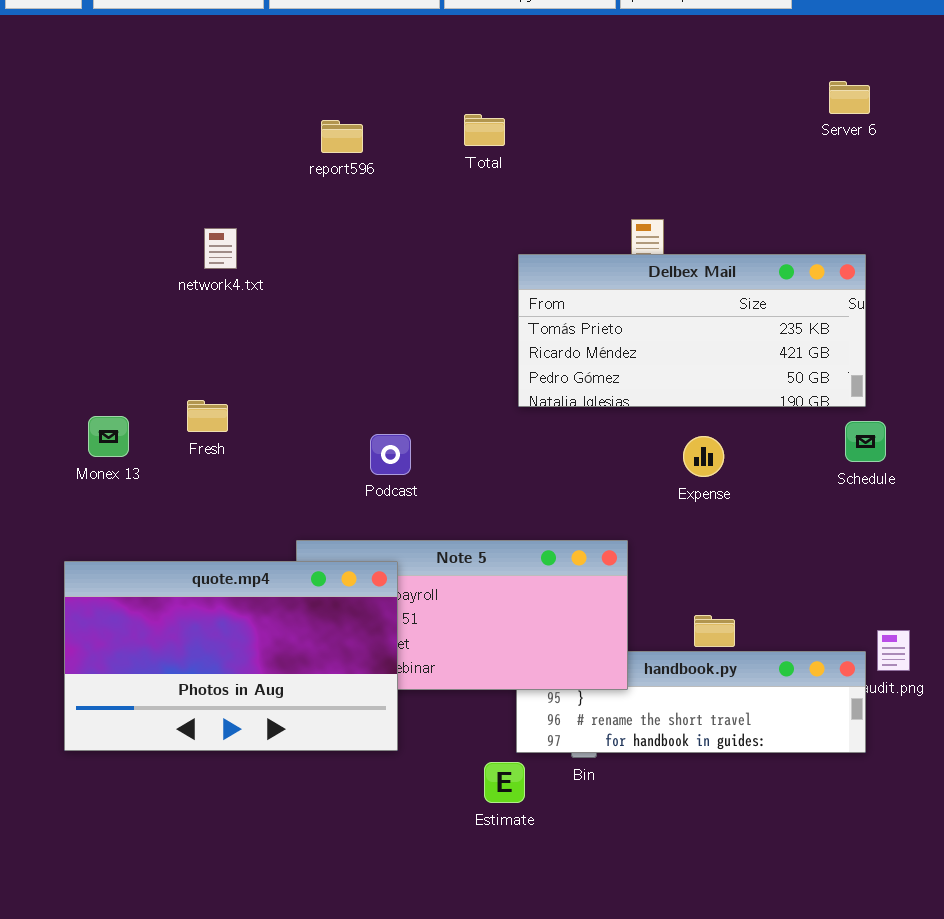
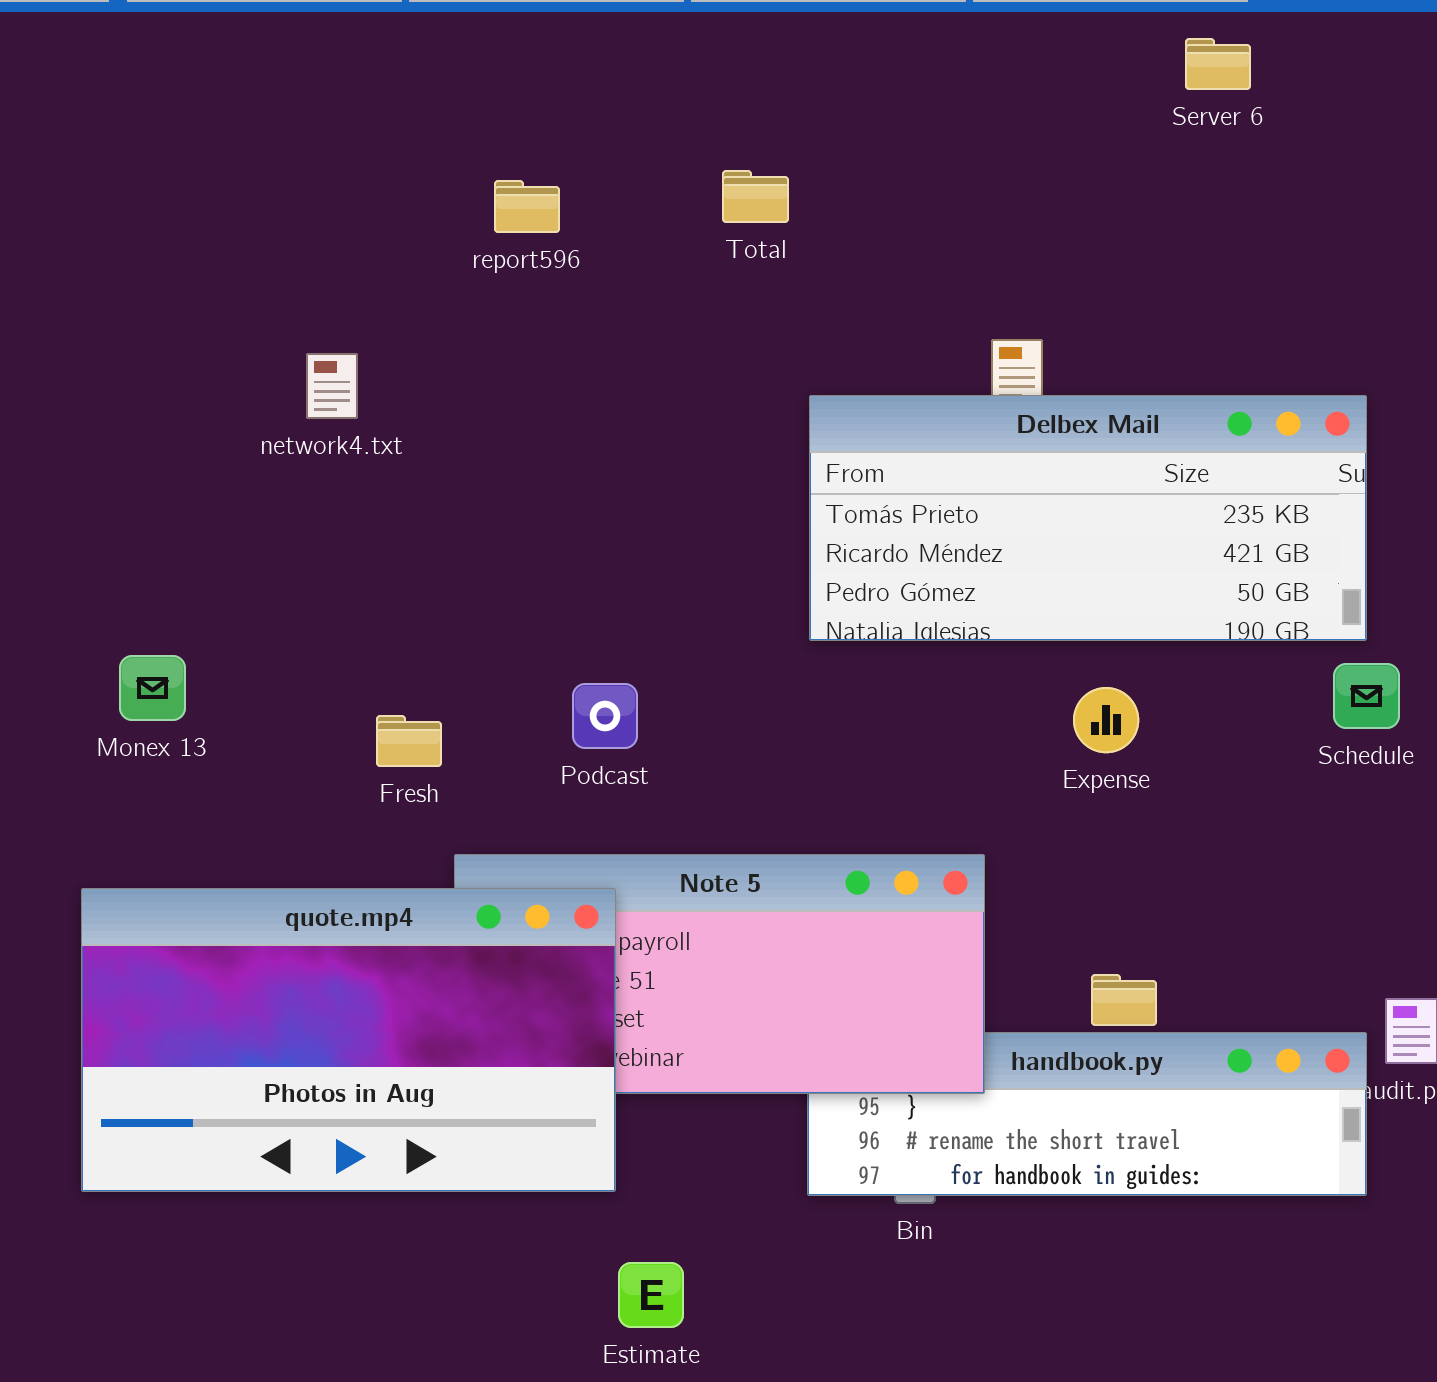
Server 6: [829,81,870,114] -> [1185,38,1251,90], moved
Fresh: [187,400,228,432] -> [376,715,442,767], moved
Estimate: [484,762,525,803] -> [618,1262,684,1328], moved

